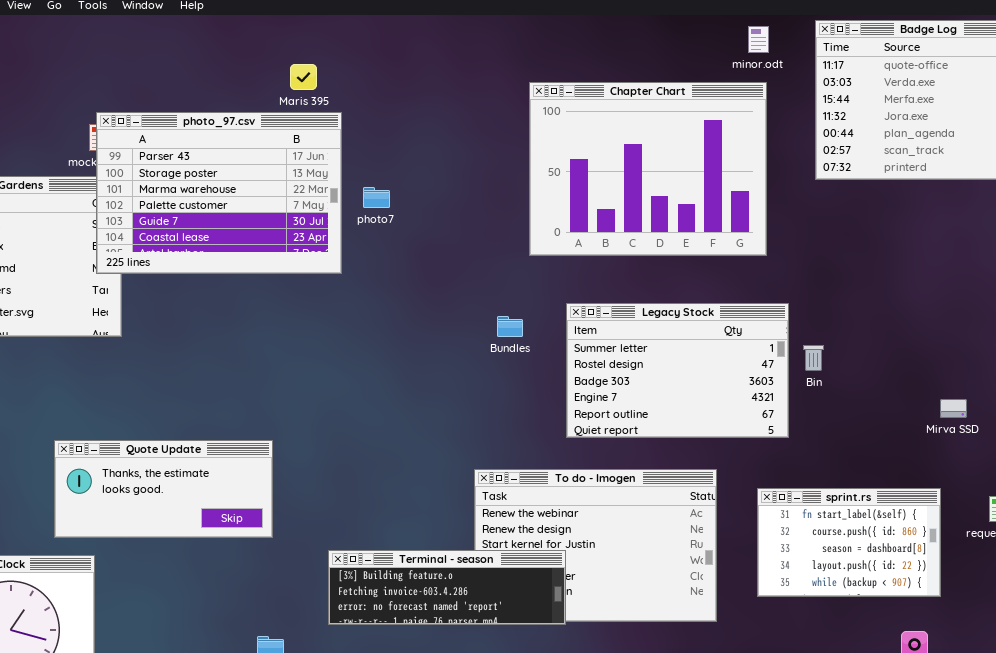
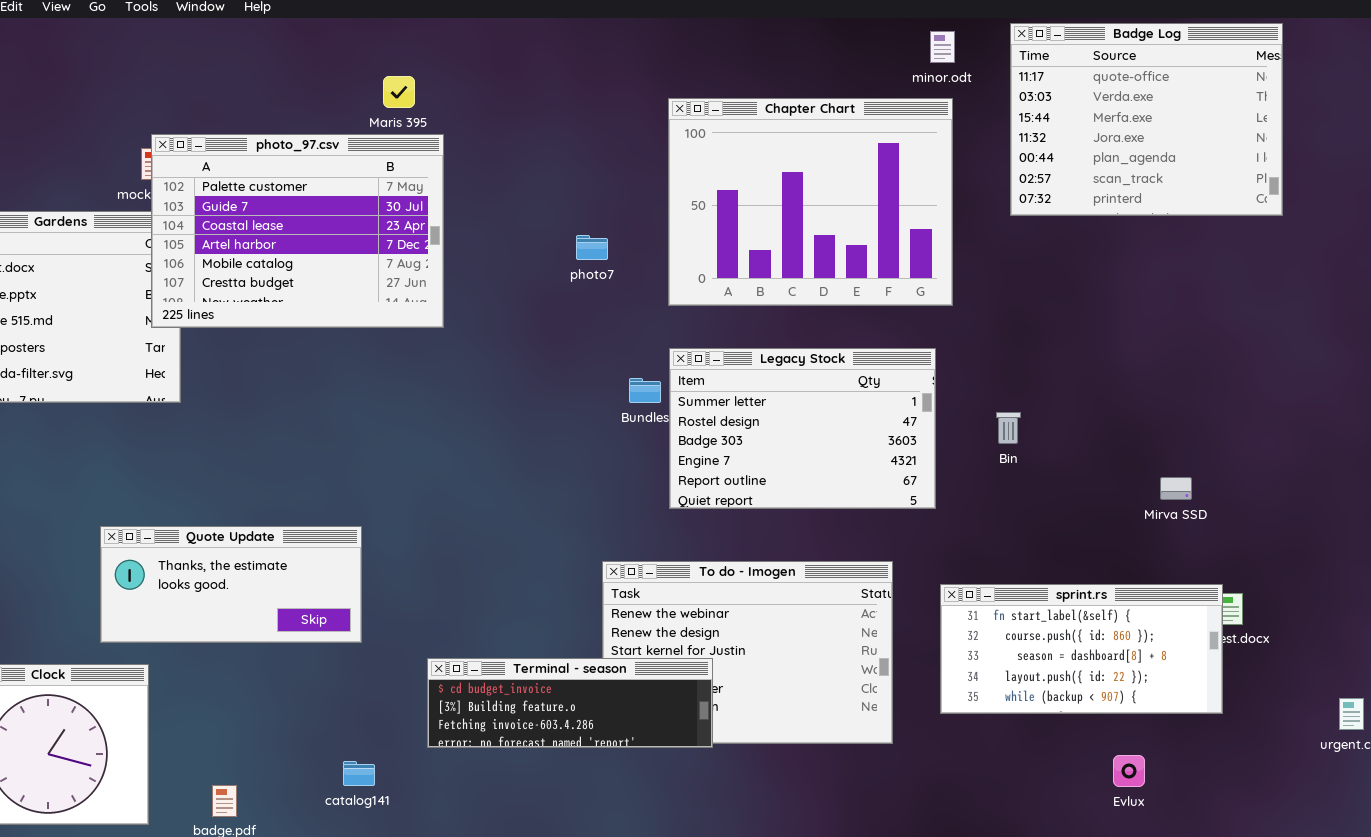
photo_97.csv: [96,112,342,274] -> [151,134,444,328], scrolled down 3 rows
photo7: [363,187,390,208] -> [576,235,608,260], moved
Legacy Stock: [566,303,789,438] -> [669,348,936,509], moved
sprint.rs: [757,488,941,597] -> [940,584,1223,714], resized
Terminal - season: [328,550,566,625] -> [427,658,713,748], scrolled up 1 row

